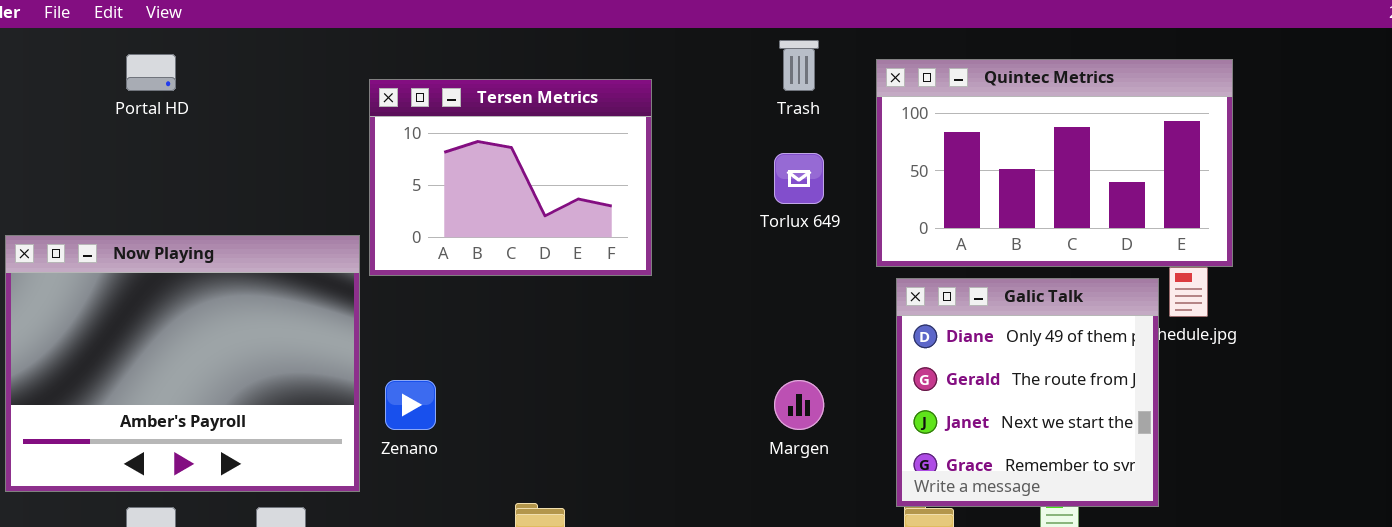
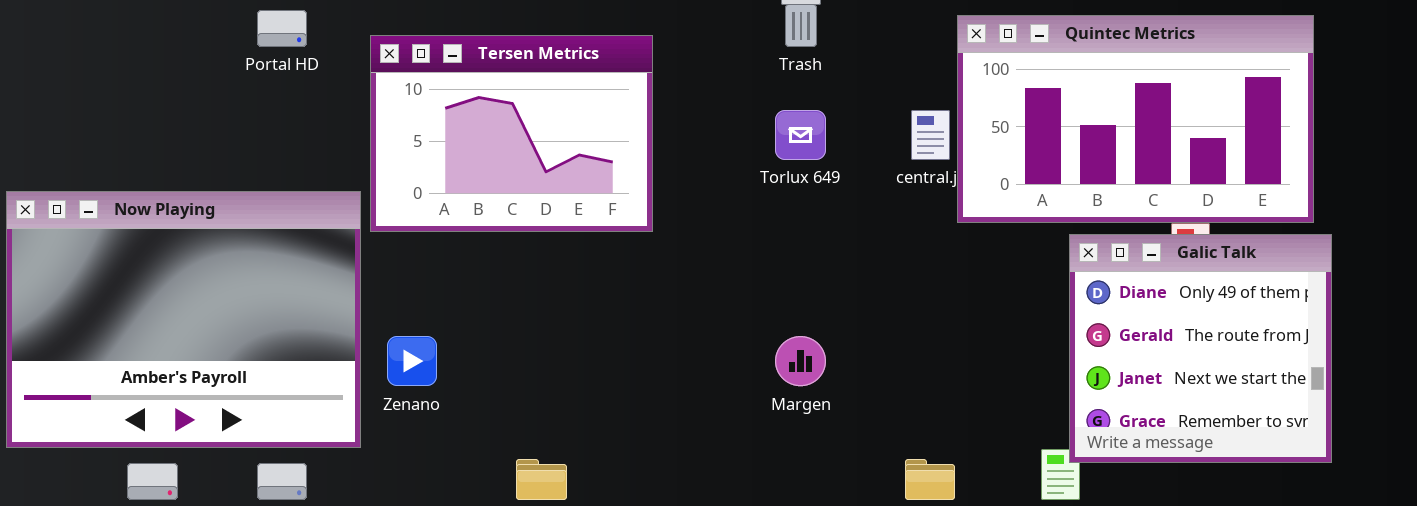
Portal HD: [126,54,176,91] -> [257,10,307,47], moved
Quintec Metrics: [876,59,1233,267] -> [957,15,1314,223], moved
Galic Talk: [896,278,1159,507] -> [1069,234,1332,463], moved

